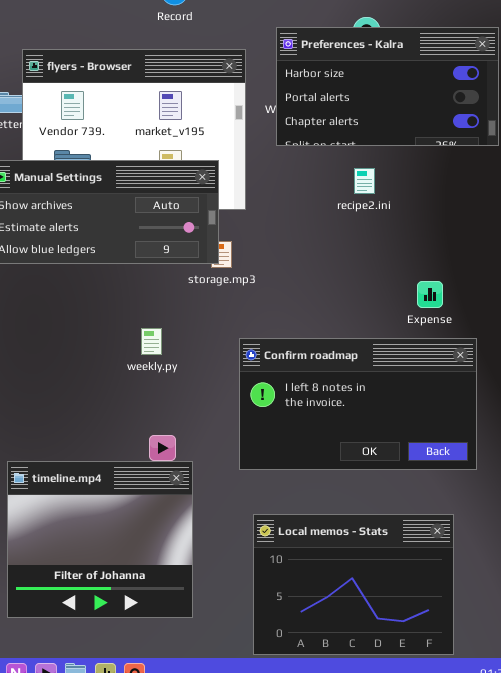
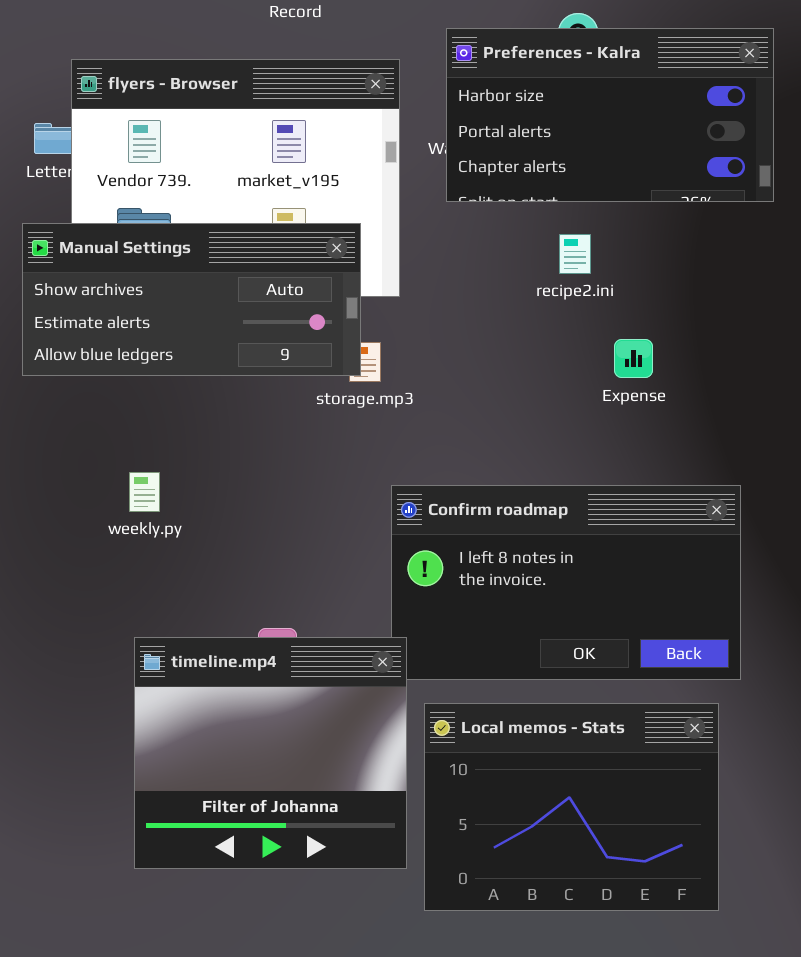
Expense: [417,281,443,308] -> [614,339,653,378], moved
weekly.py: [141,328,162,355] -> [129,472,160,512], moved
timeline.mp4: [7,461,193,618] -> [134,637,407,869], moved
Local memos - Stats: [253,514,454,655] -> [424,703,719,911], moved

